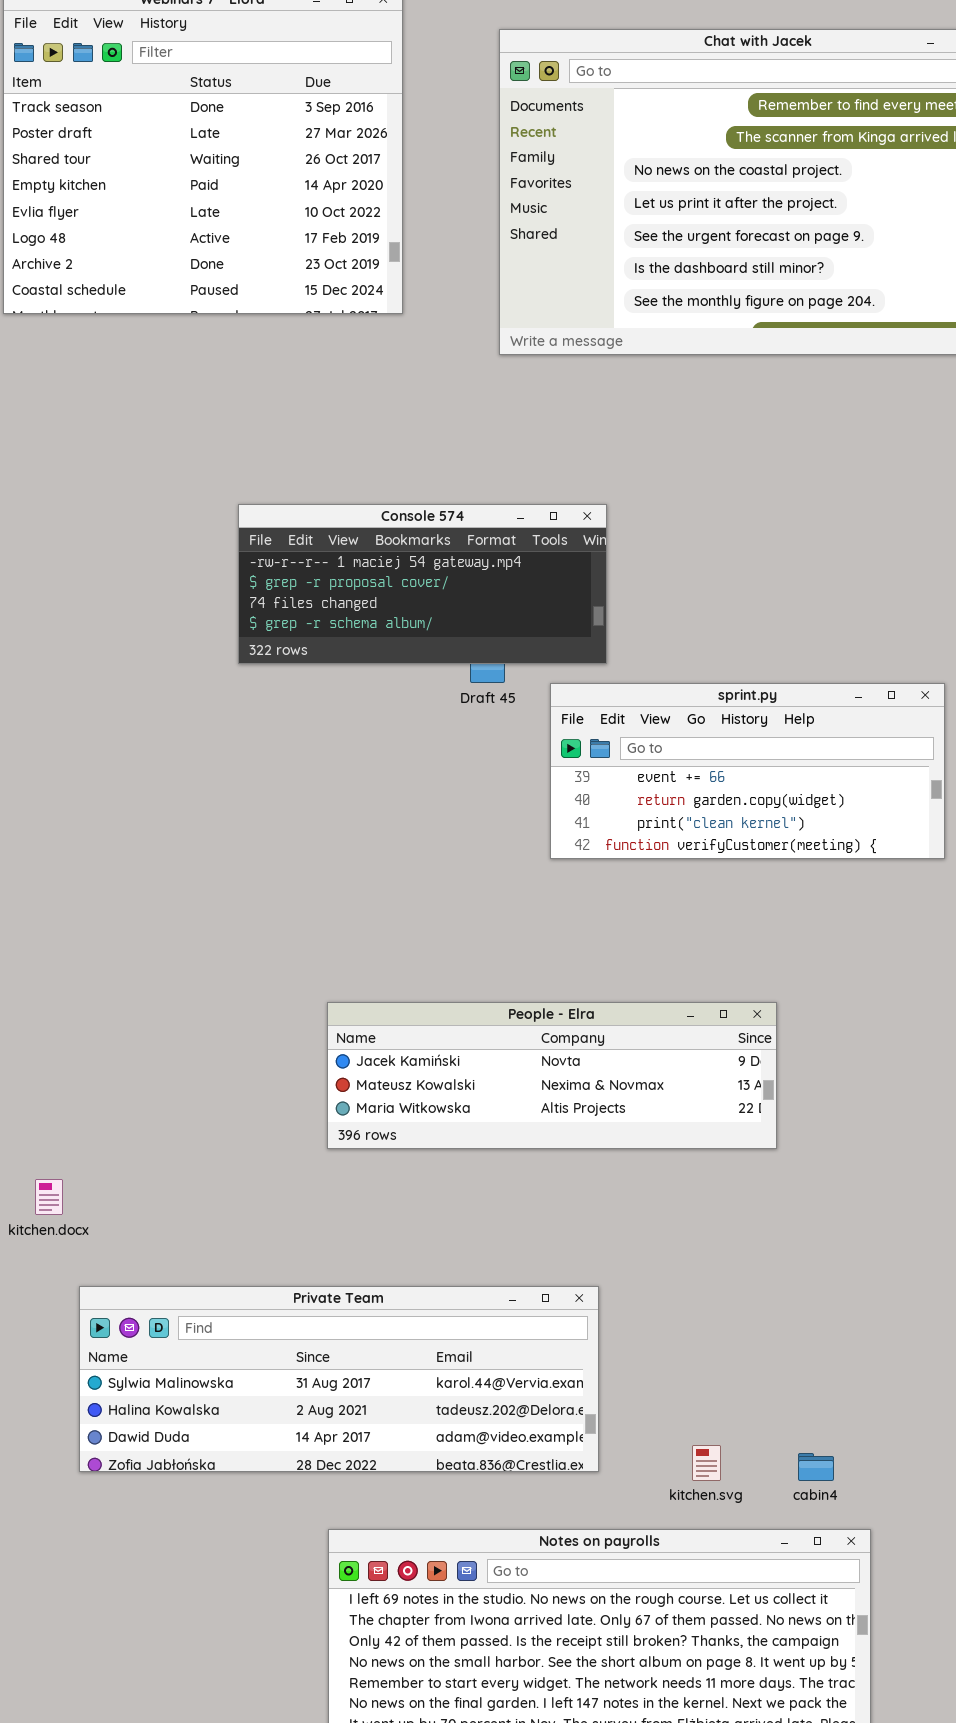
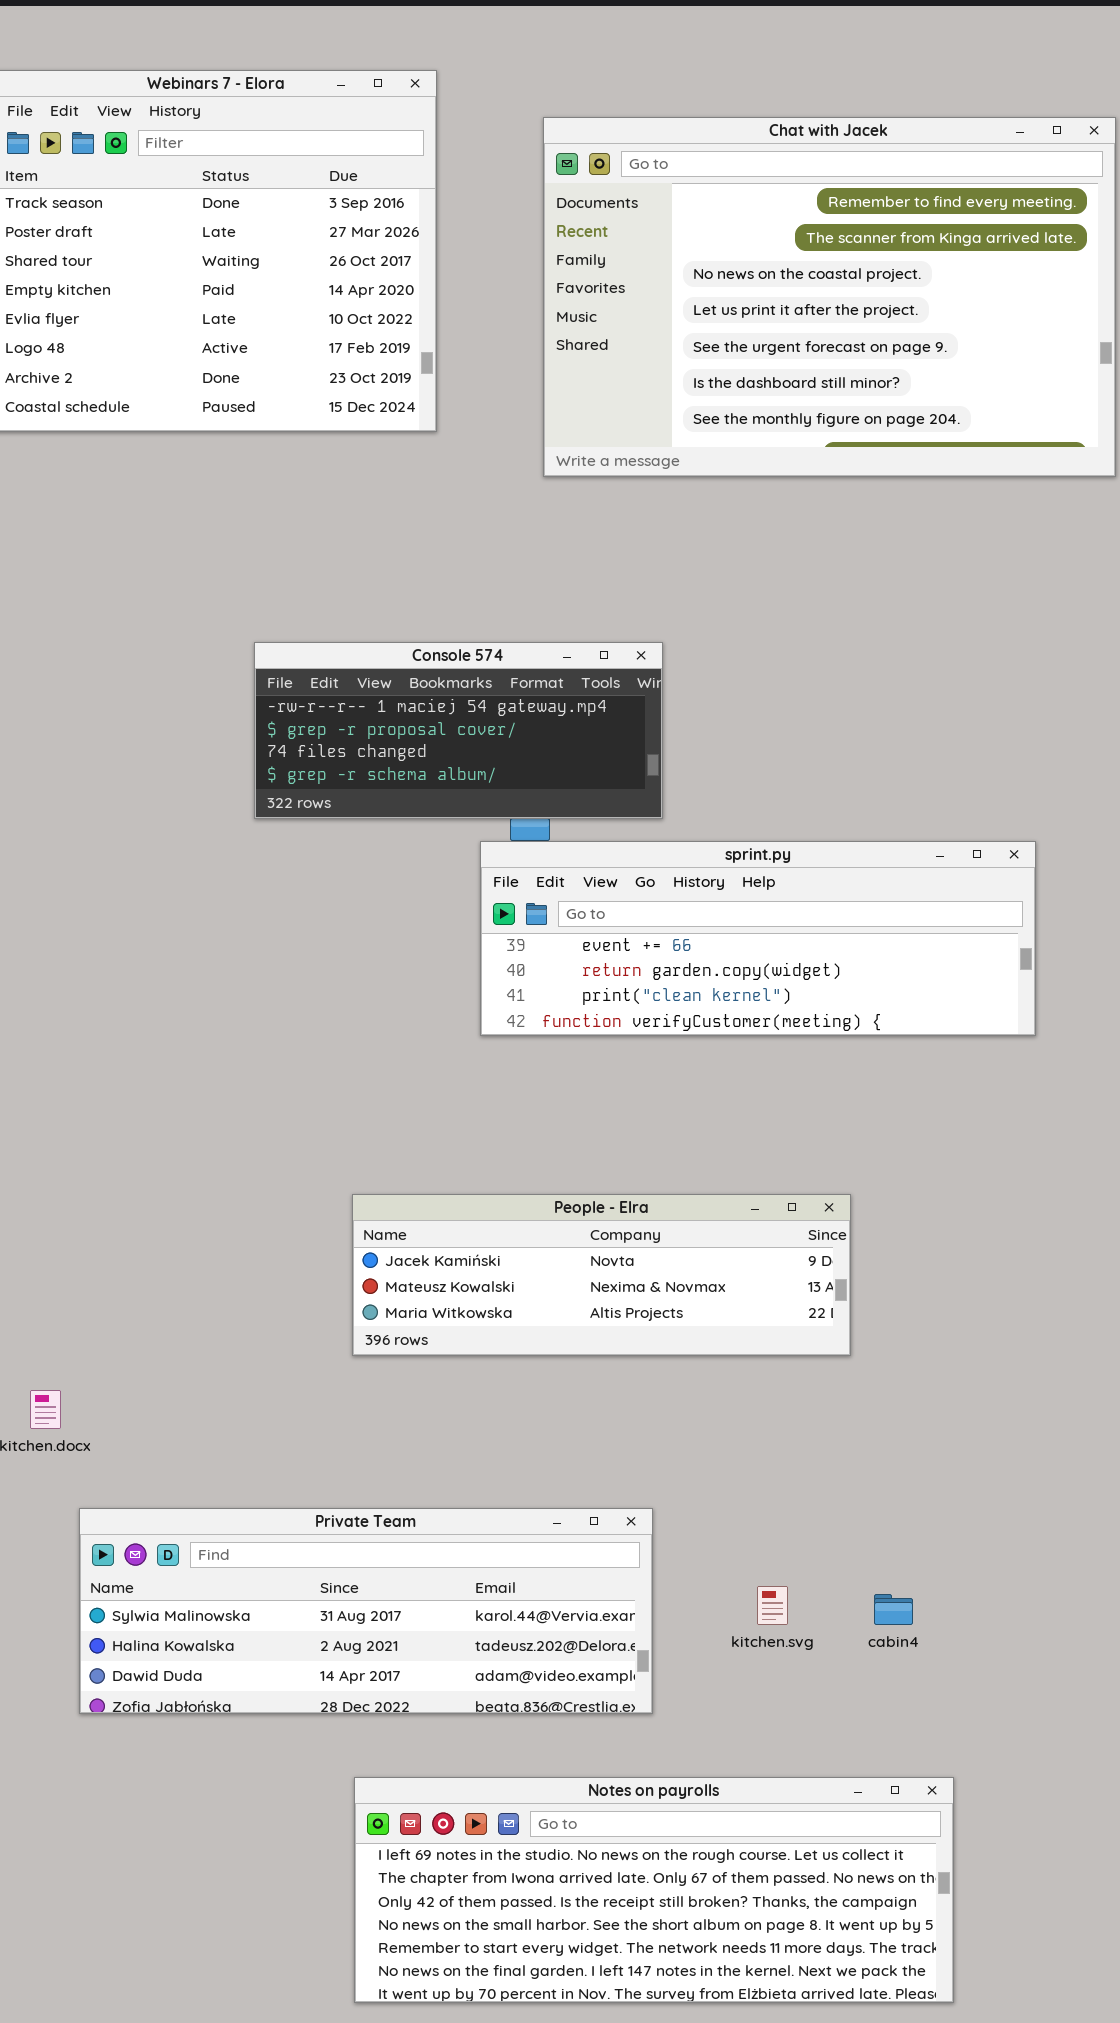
sprint.py: [550,683,945,859] -> [480,841,1036,1036], resized
kitchen.svg: [692,1445,721,1481] -> [757,1586,788,1625], moved
cabin4: [798,1453,834,1481] -> [874,1594,913,1625], moved

